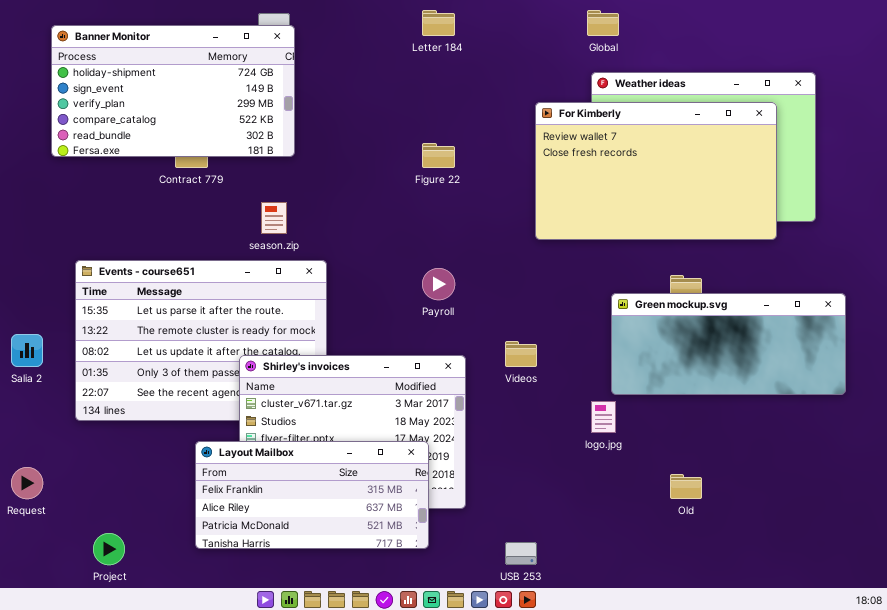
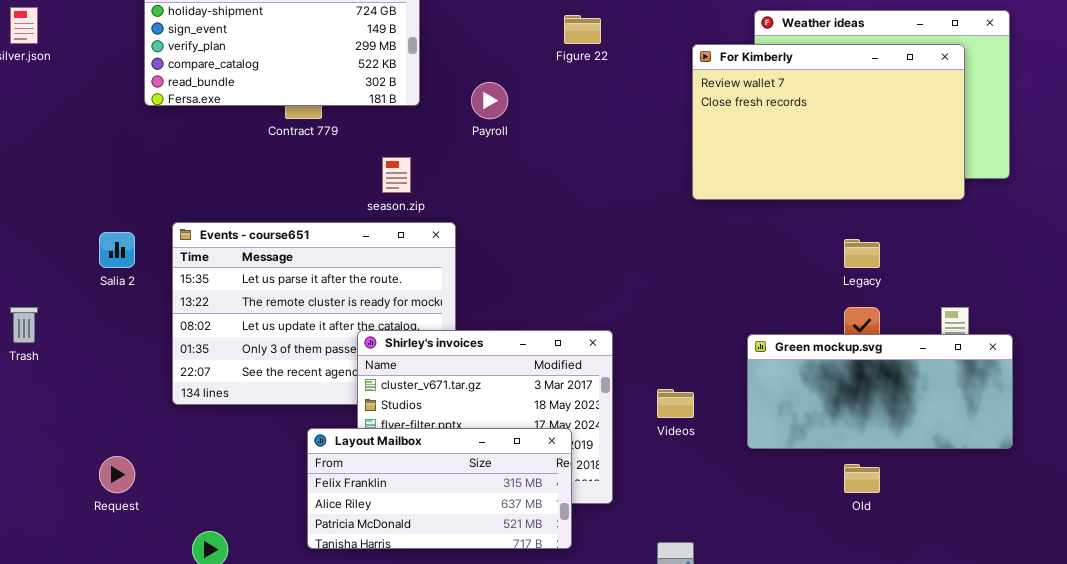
Figure 22: [422,143,455,168] -> [564,15,601,44], moved
Payroll: [422,268,455,300] -> [471,82,508,119], moved
Green mockup.svg: [611,293,846,395] -> [747,334,1013,449], moved
Salia 2: [11,334,43,367] -> [99,232,135,268], moved
Videos: [505,341,537,367] -> [657,389,694,418], moved

